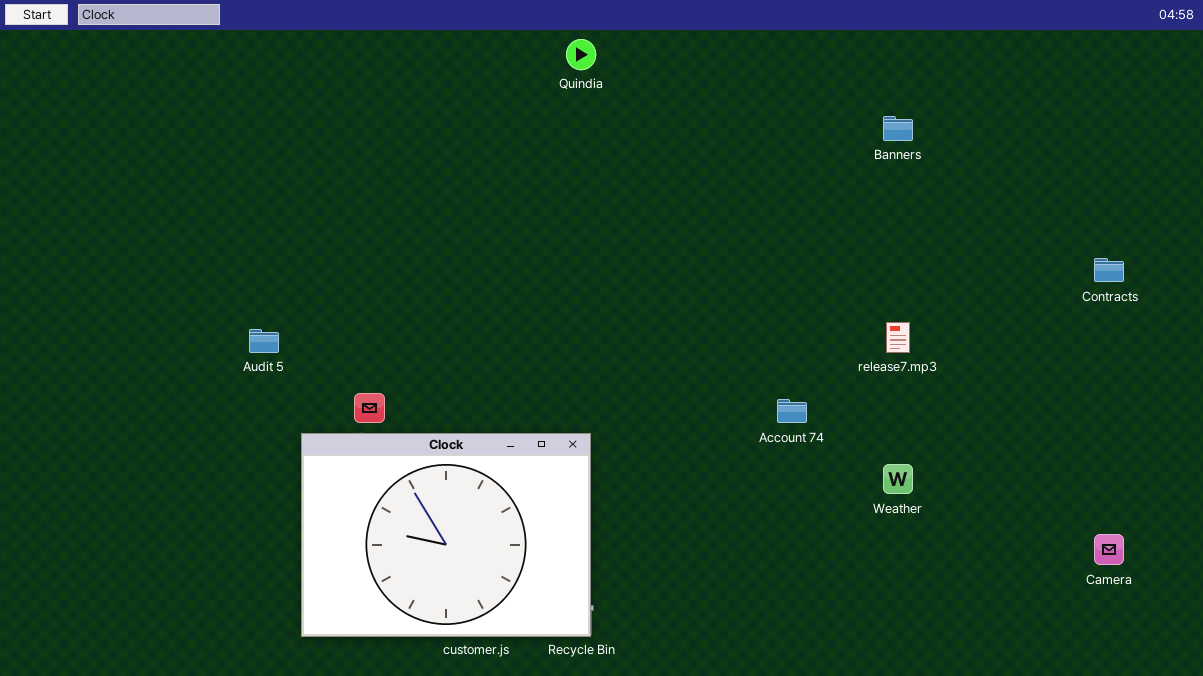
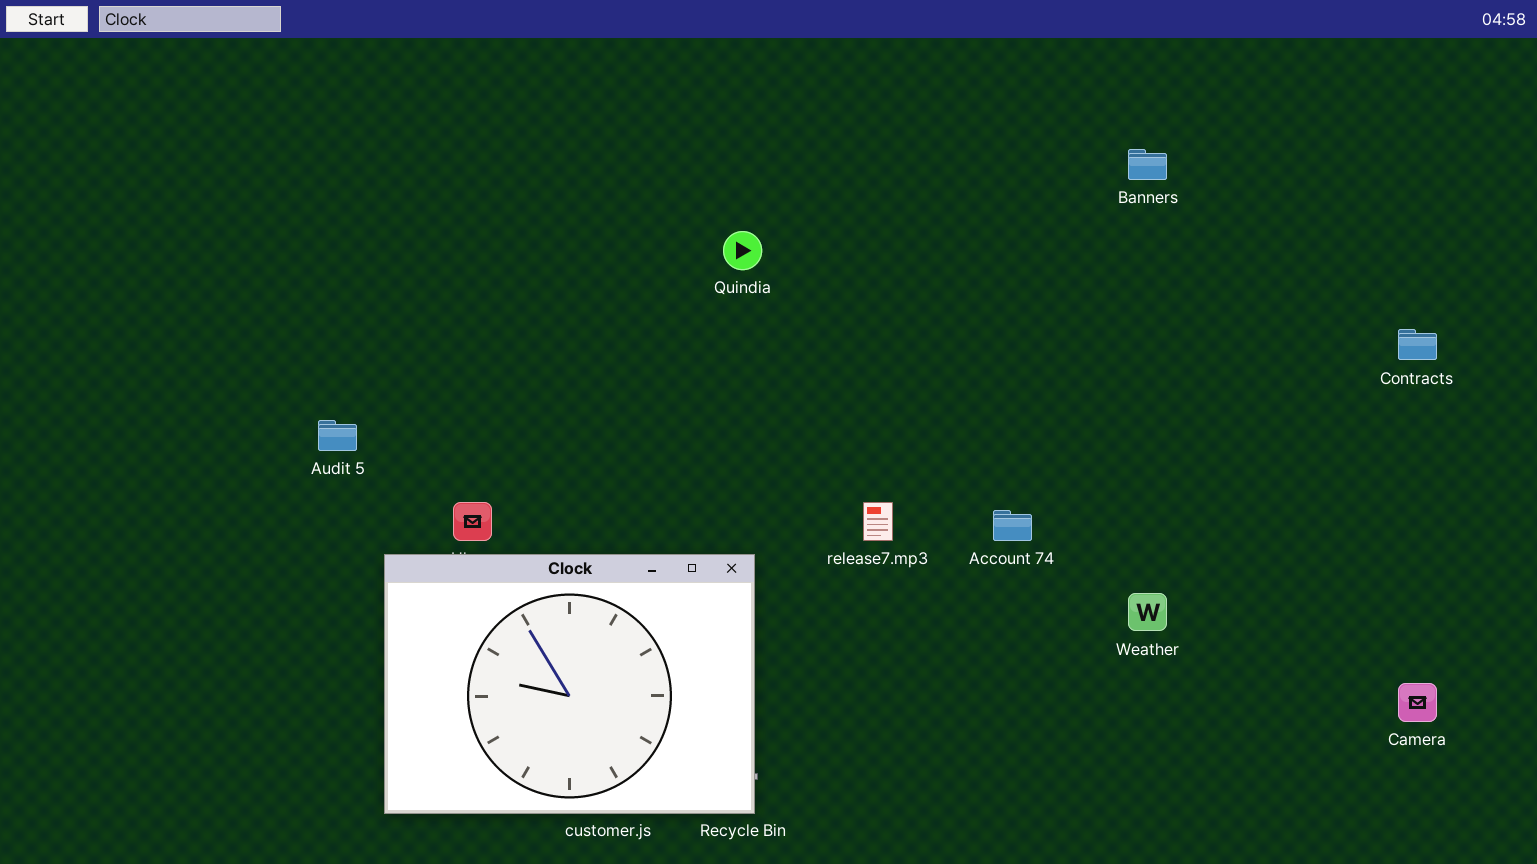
Quindia: [566,39,596,70] -> [723,231,762,270], moved
release7.mp3: [886,322,910,353] -> [863,502,893,541], moved

